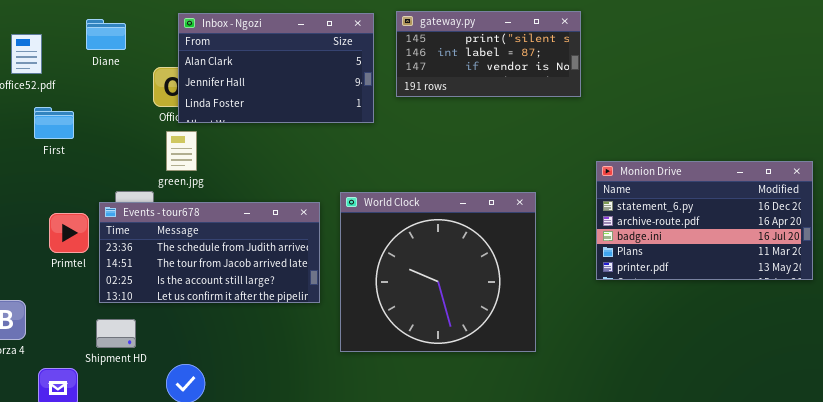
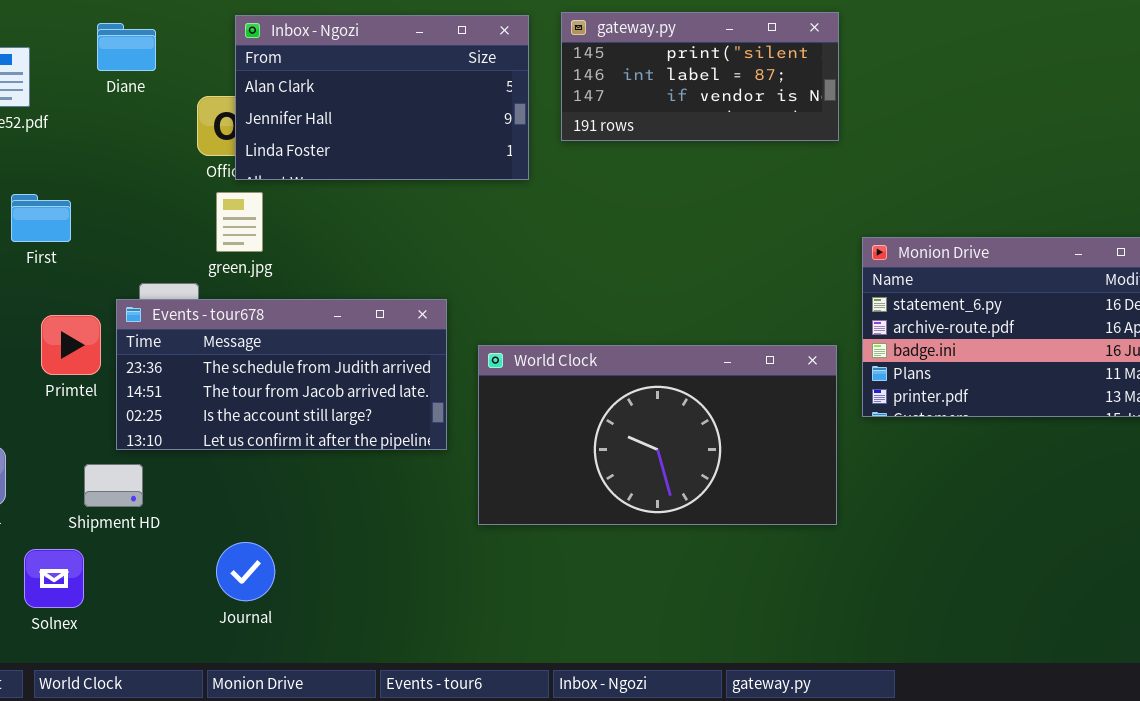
First: [34,107,74,139] -> [11,194,71,242], moved
World Clock: [340,192,536,352] -> [478,345,837,525], resized
Shipment HD: [96,319,136,348] -> [84,464,143,507], moved

